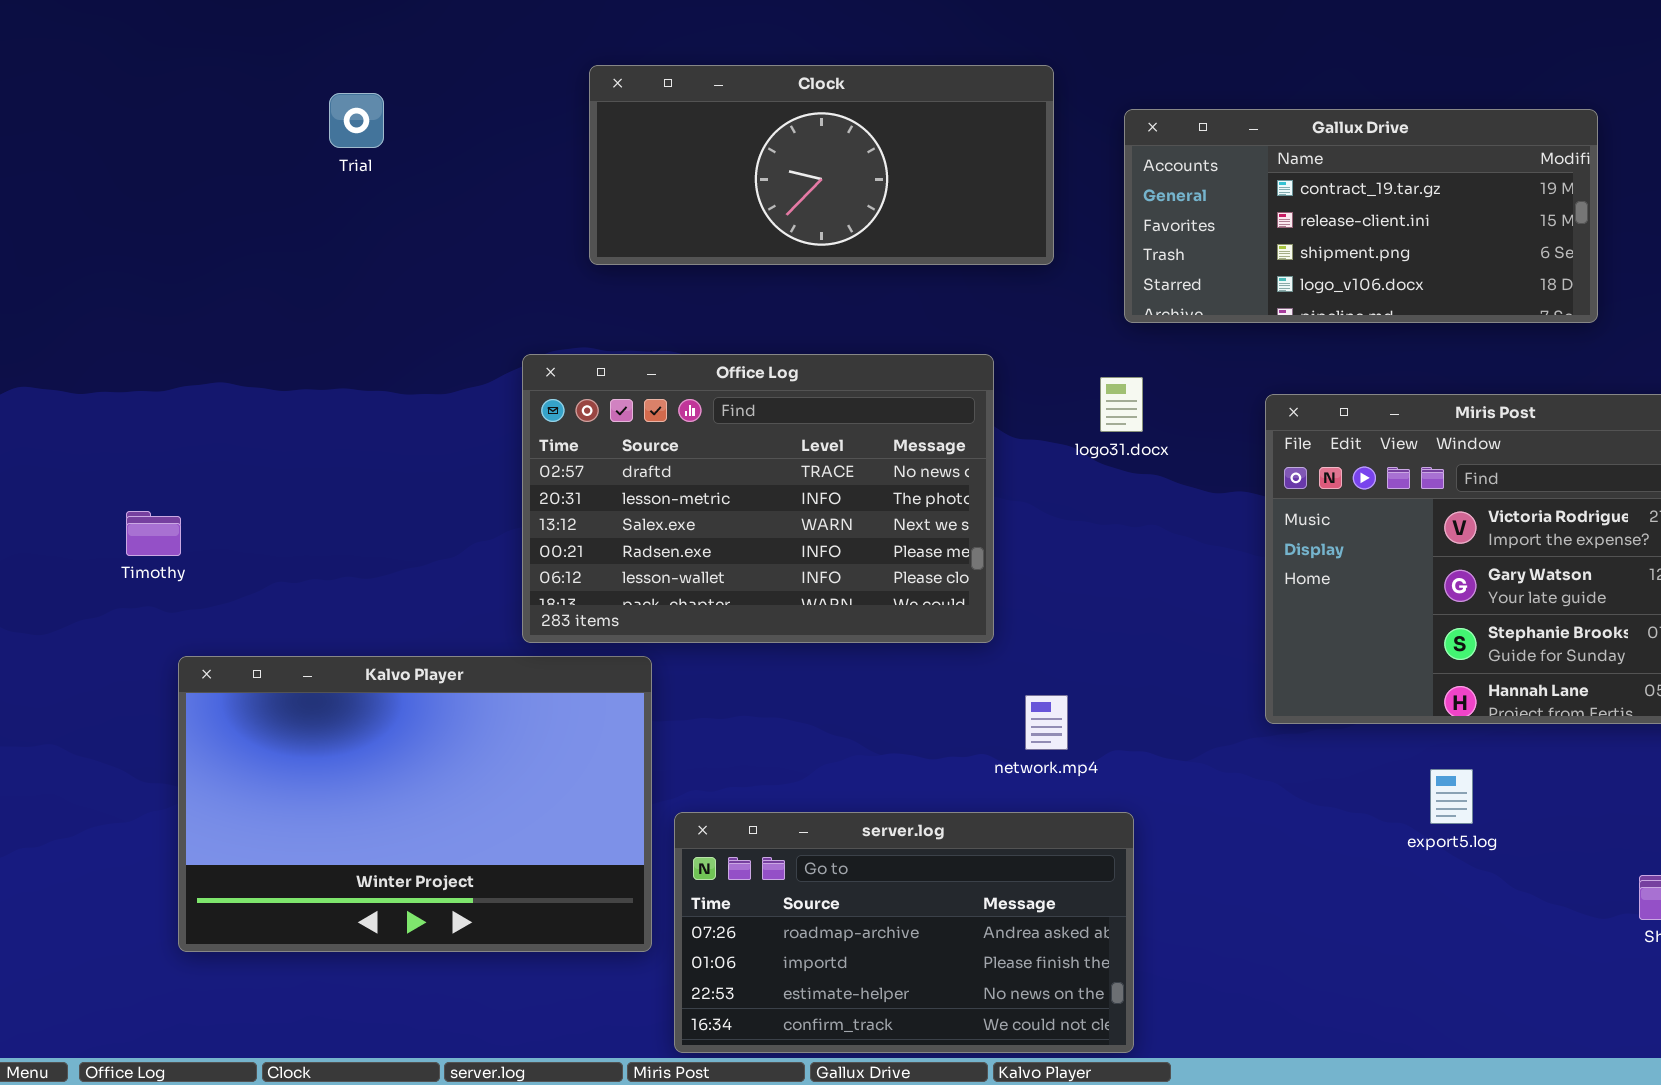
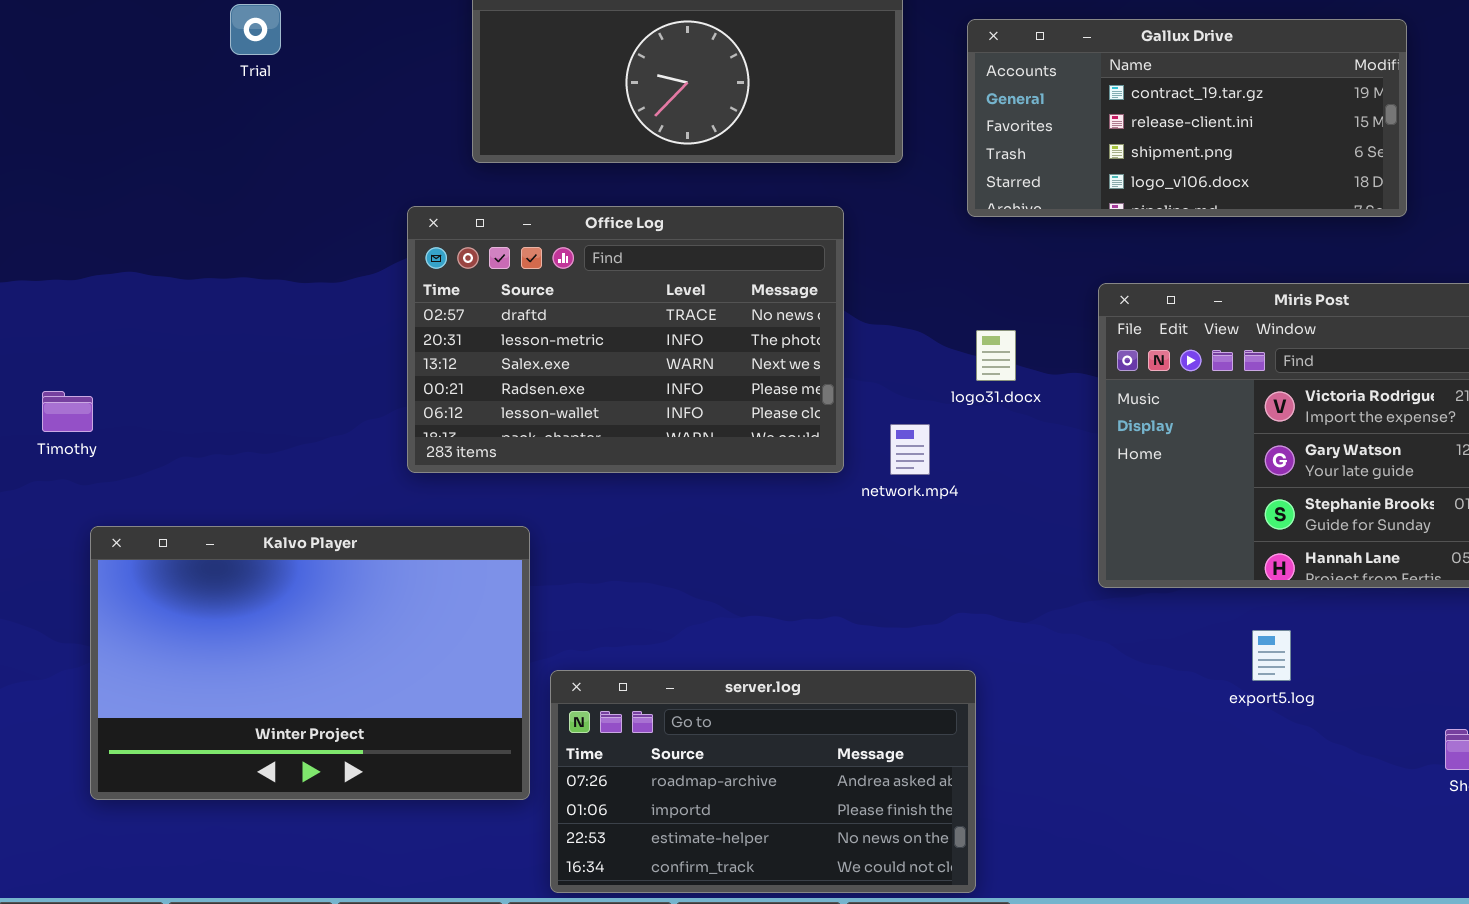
Office Log: [522,354,994,643] -> [407,206,844,473], moved
logo31.docx: [1100,377,1143,432] -> [976,330,1016,381], moved
network.mp4: [1025,695,1068,750] -> [890,424,930,475], moved

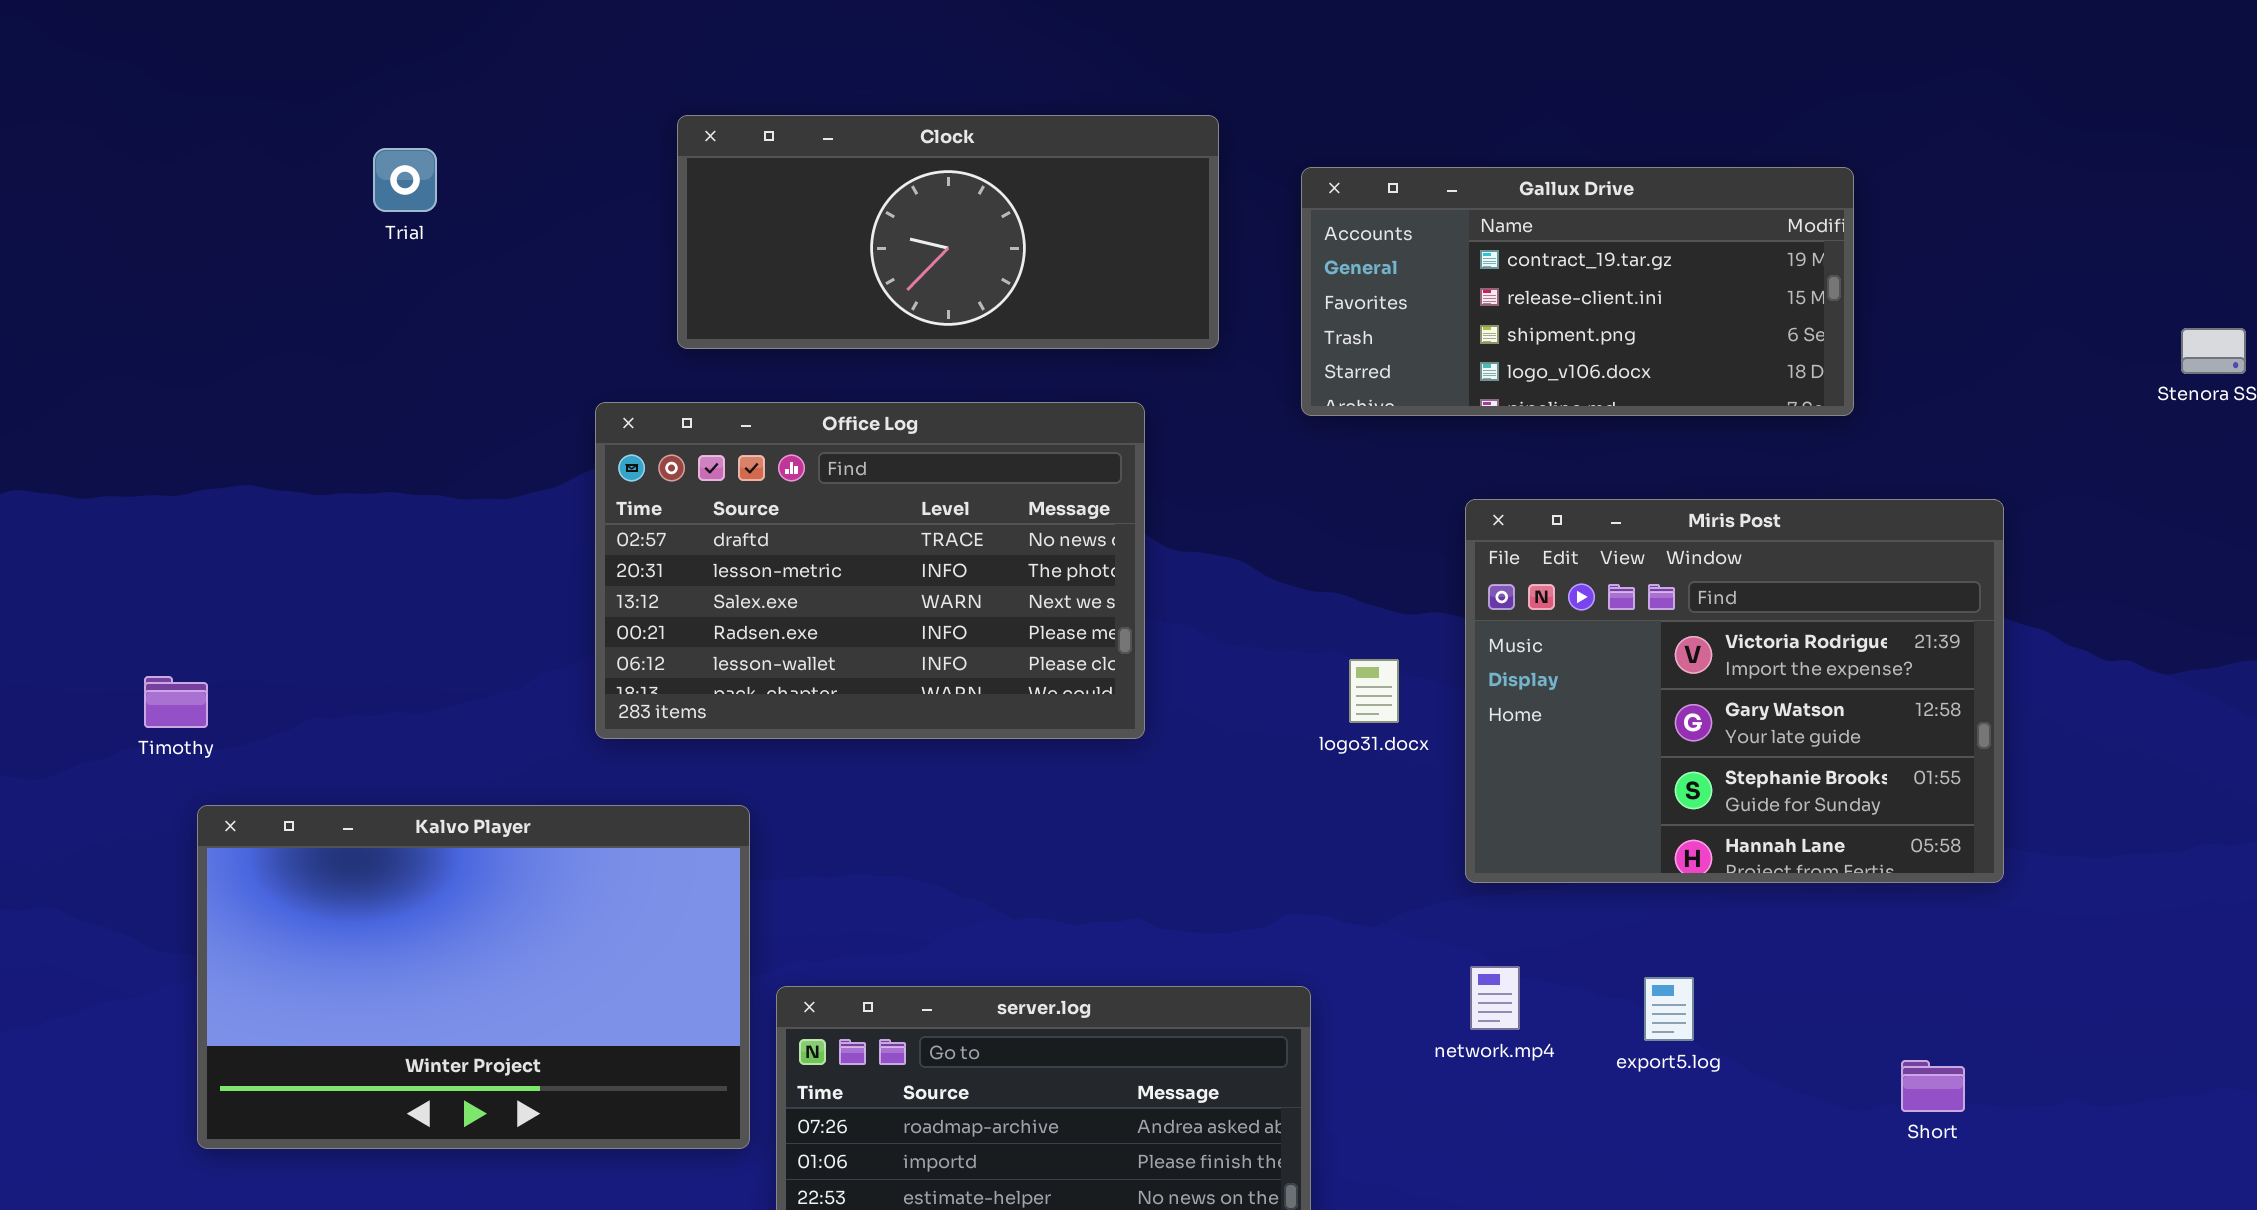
logo31.docx: [976,330,1016,381] -> [1349,659,1399,723], moved
Timothy: [42,391,93,432] -> [144,676,208,728], moved
network.mp4: [890,424,930,475] -> [1470,966,1520,1030], moved
export5.log: [1252,630,1291,681] -> [1644,977,1694,1041], moved

